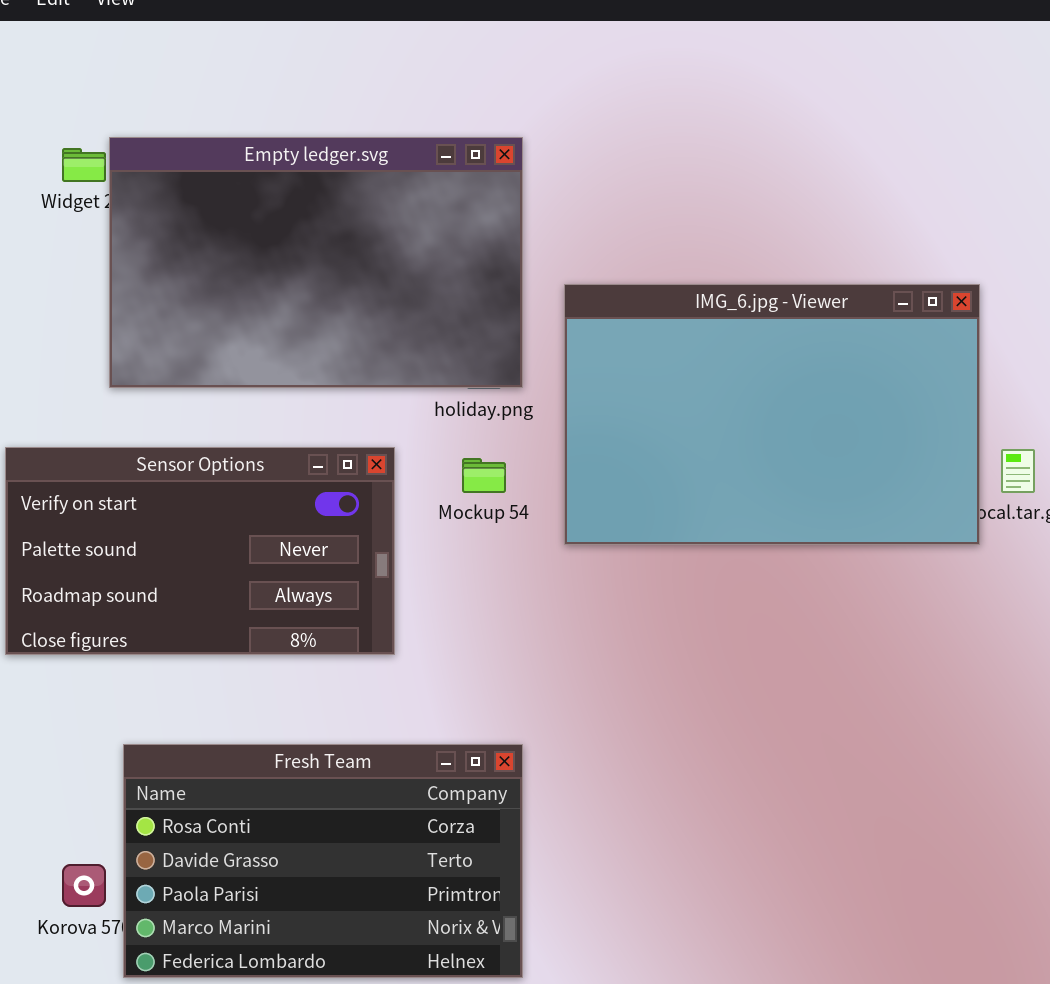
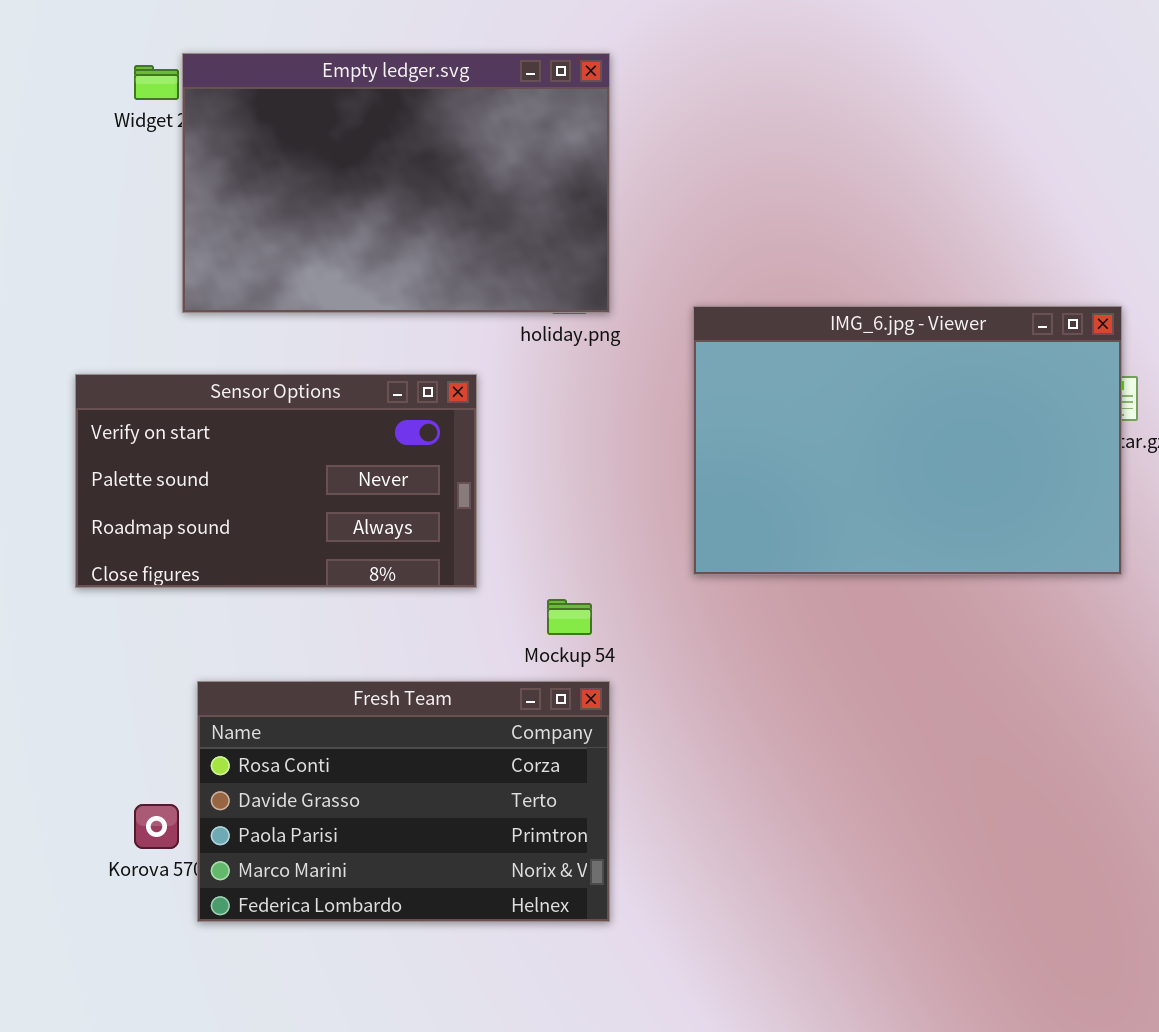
IMG_6.jpg - Viewer: [564,284,980,545] -> [693,306,1122,575], moved
Mockup 54: [462,458,506,493] -> [547,599,592,635], moved

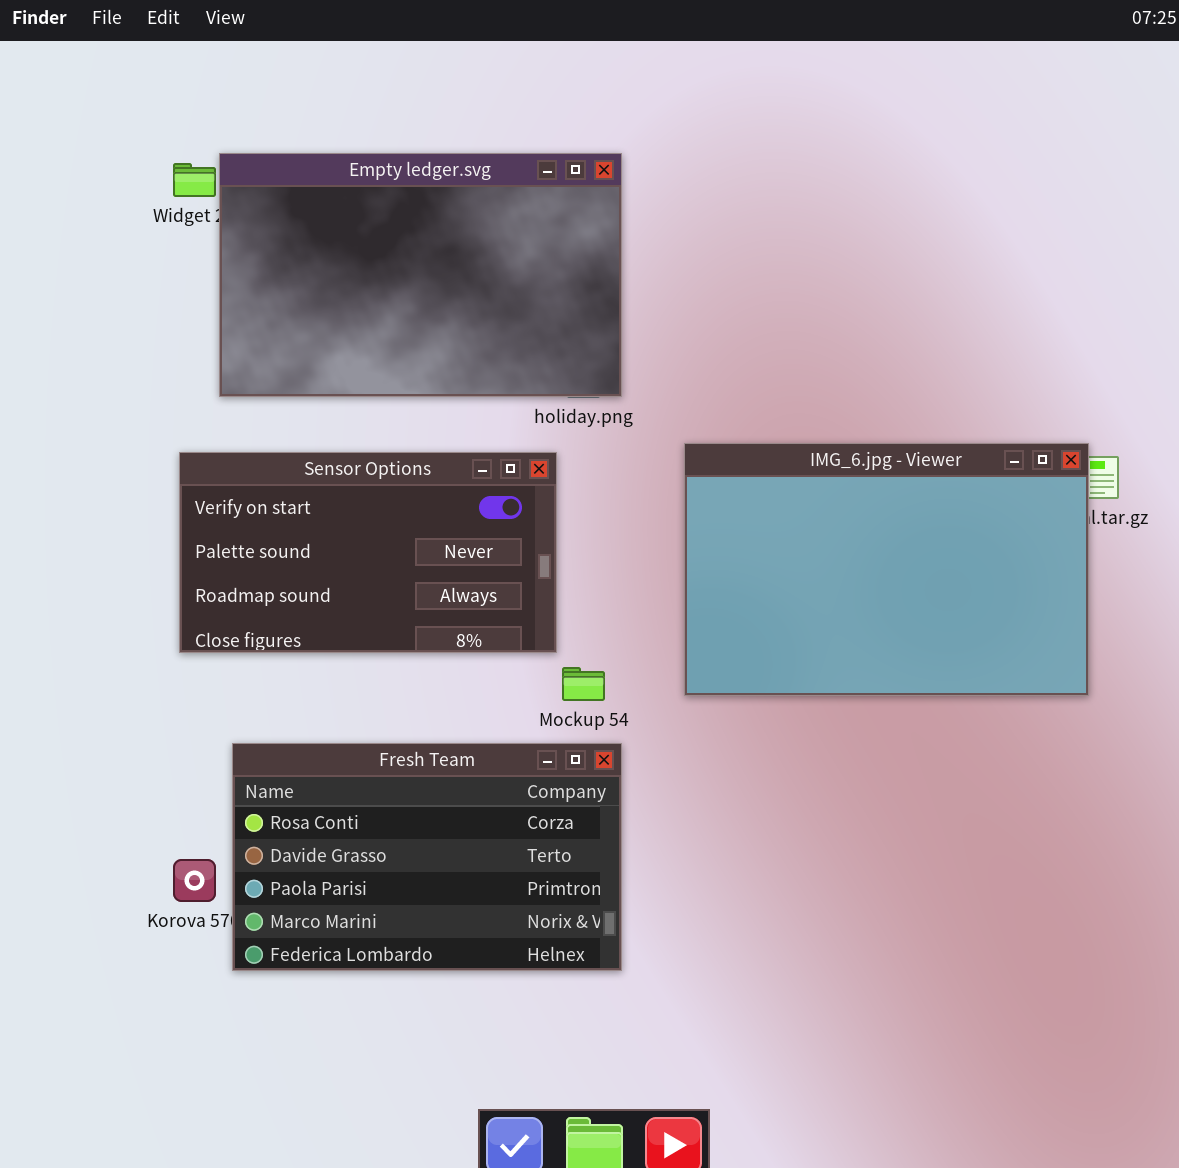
IMG_6.jpg - Viewer: [693,306,1122,575] -> [684,443,1089,696], moved
Sensor Options: [75,374,477,588] -> [179,452,557,653], moved

